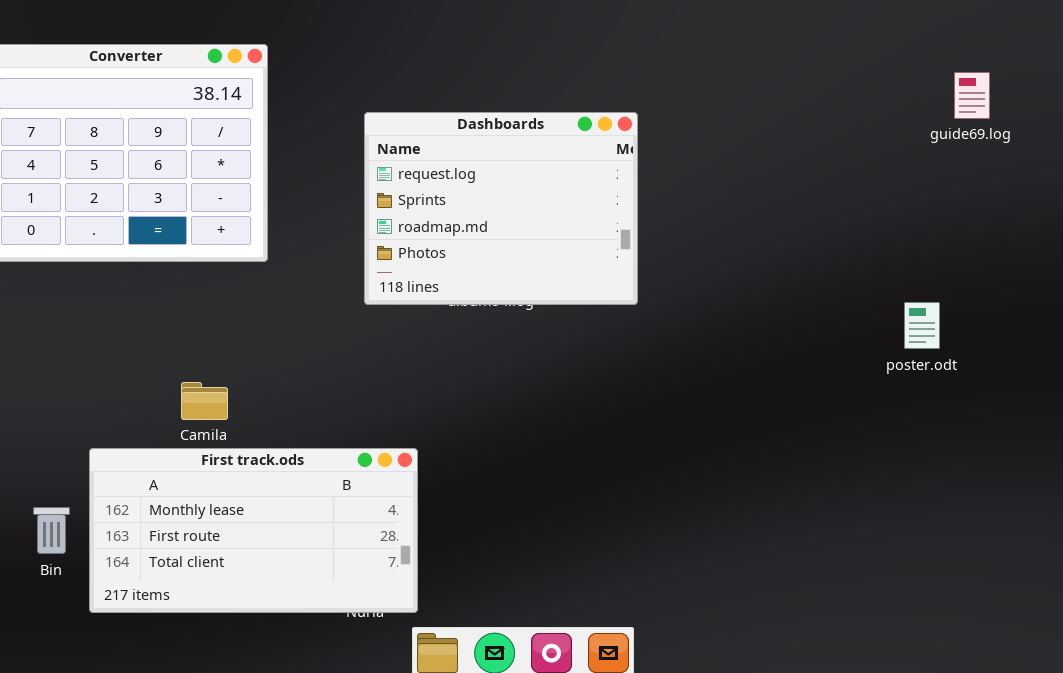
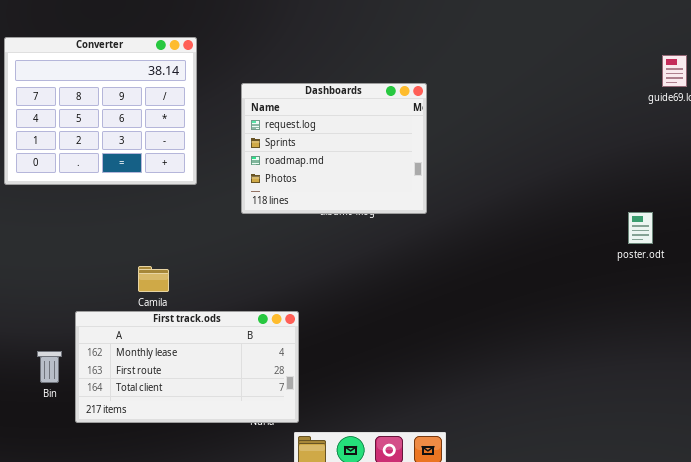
Dashboards: [364,112,638,305] -> [241,83,427,214], moved

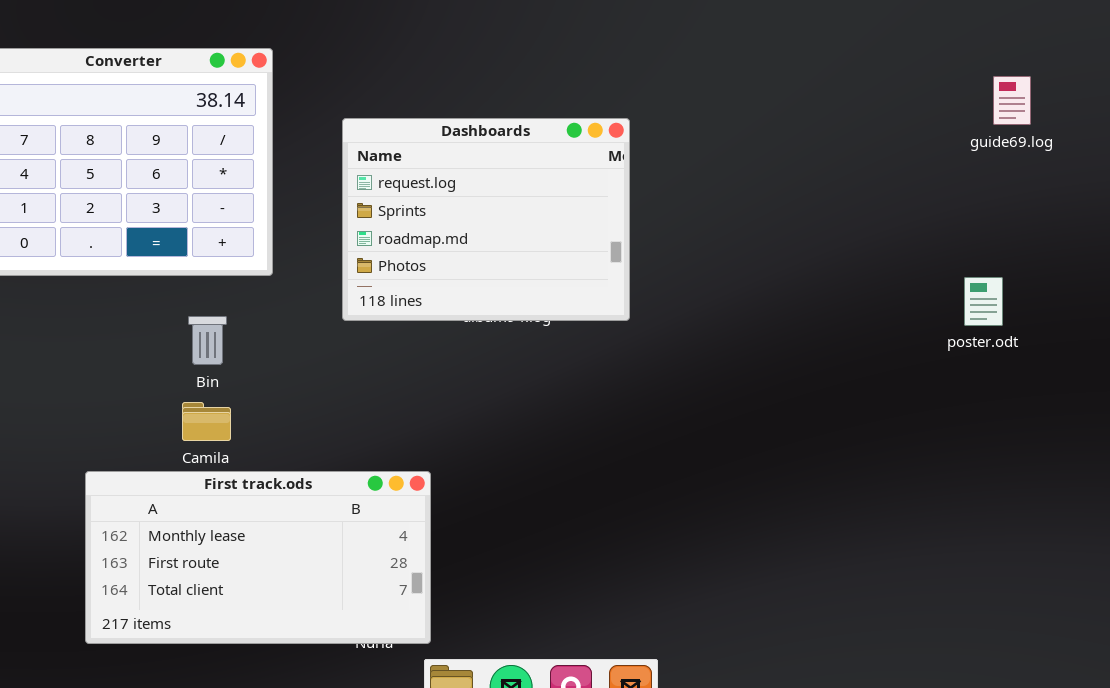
poster.odt: [628,212,653,244] -> [964,277,1003,326], moved
Bin: [37,351,62,383] -> [188,316,227,365], moved

